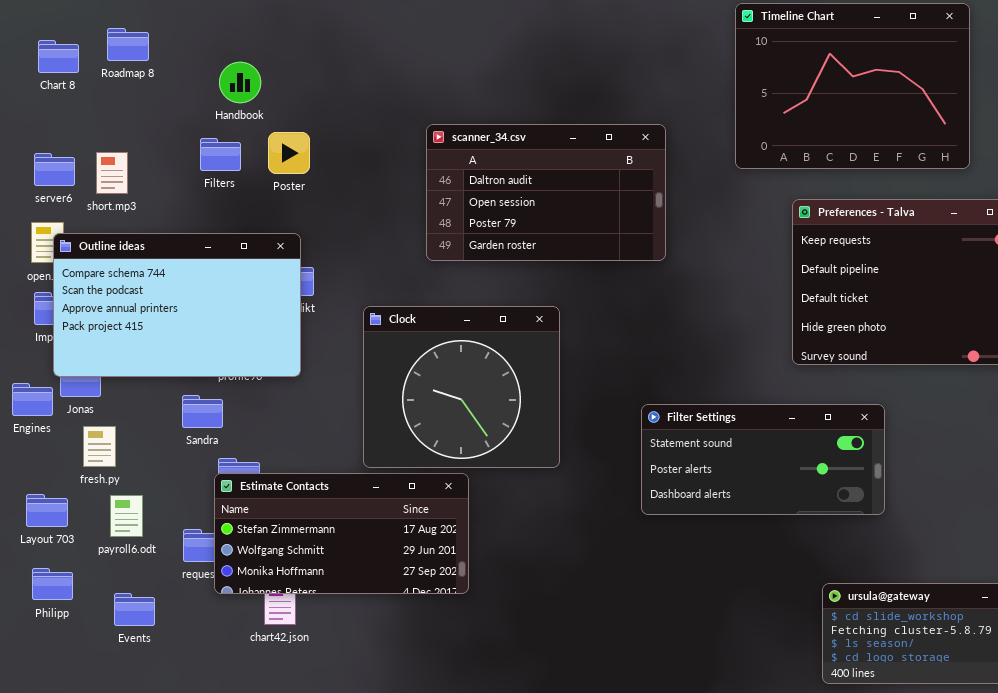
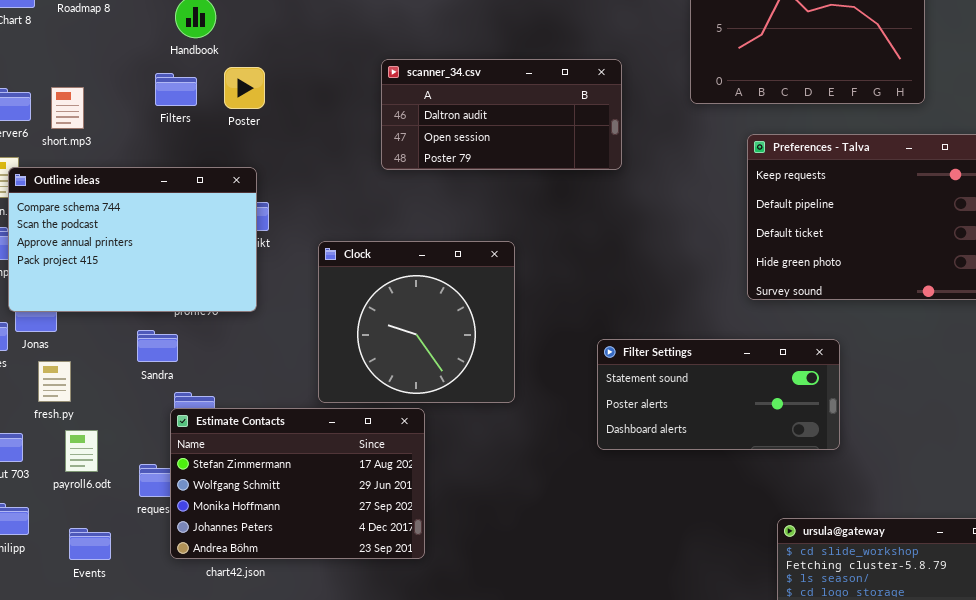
scanner_34.csv: [426,124,666,261] -> [381,59,622,170], resized
Estimate Contacts: [214,473,469,594] -> [170,408,425,559], resized

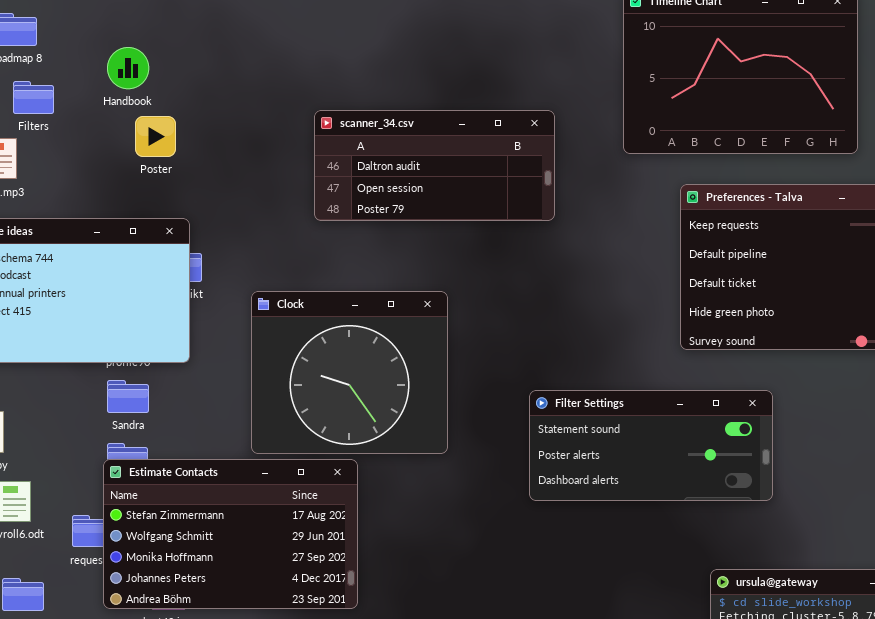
Poster: [224,67,265,109] -> [135,116,176,157], moved
Filters: [155,73,197,106] -> [13,81,54,114], moved
Sandra: [137,330,178,362] -> [107,380,149,413], moved

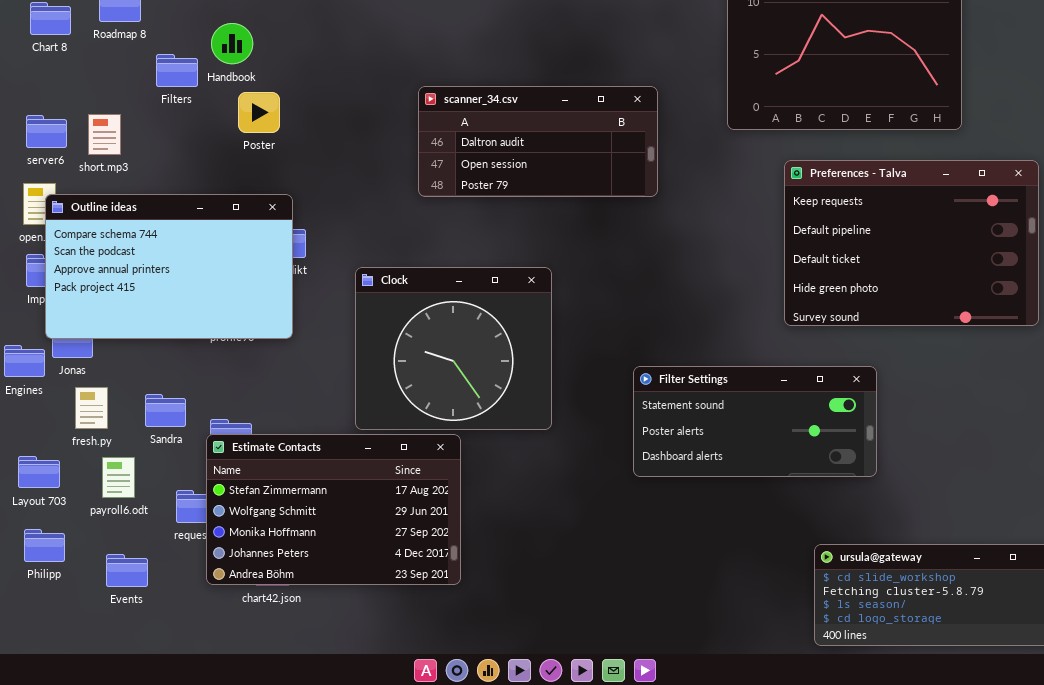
Filters: [13,81,54,114] -> [156,54,198,87], moved
Sandra: [107,380,149,413] -> [145,394,186,427], moved

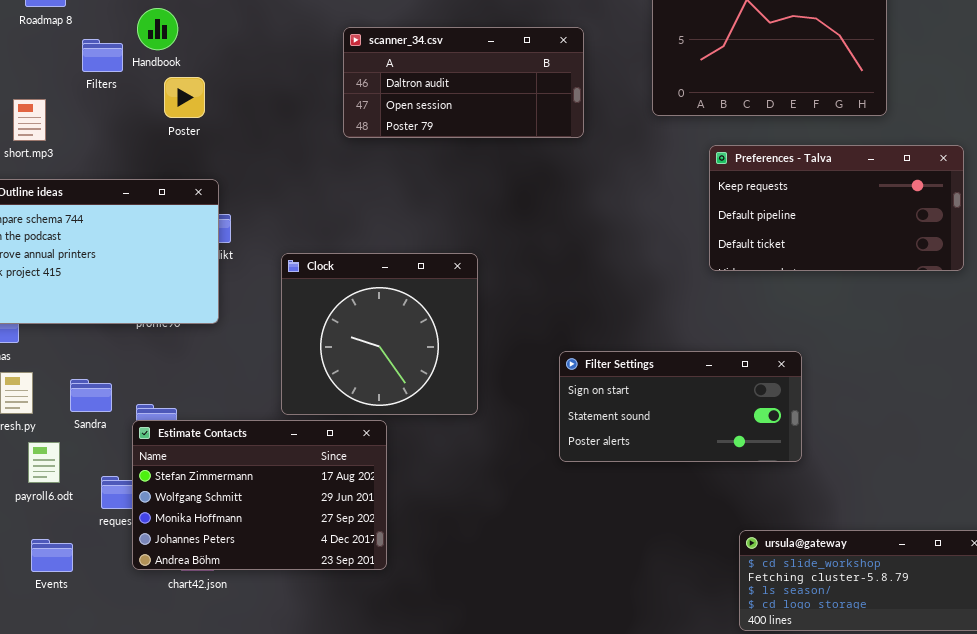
scanner_34.csv: [418,86,658,197] -> [343,27,584,138], moved
Preferences - Talva: [784,160,1039,326] -> [709,145,964,271], resized
Filter Settings: [633,366,877,477] -> [559,351,802,462], scrolled up 1 row

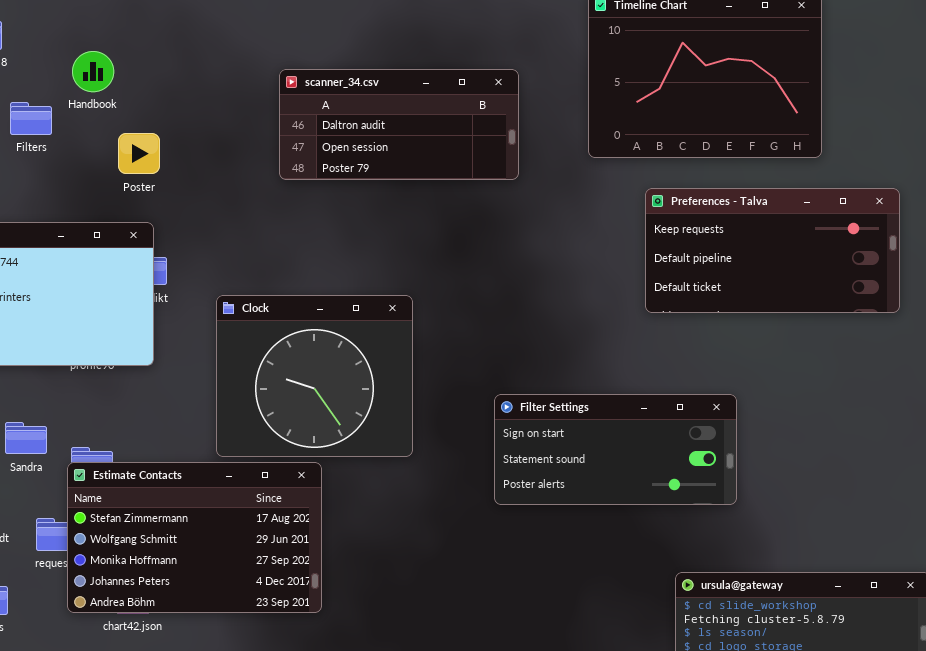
Filters: [82,39,123,72] -> [10,102,52,135], moved
Poster: [164,77,205,118] -> [118,133,160,174], moved

